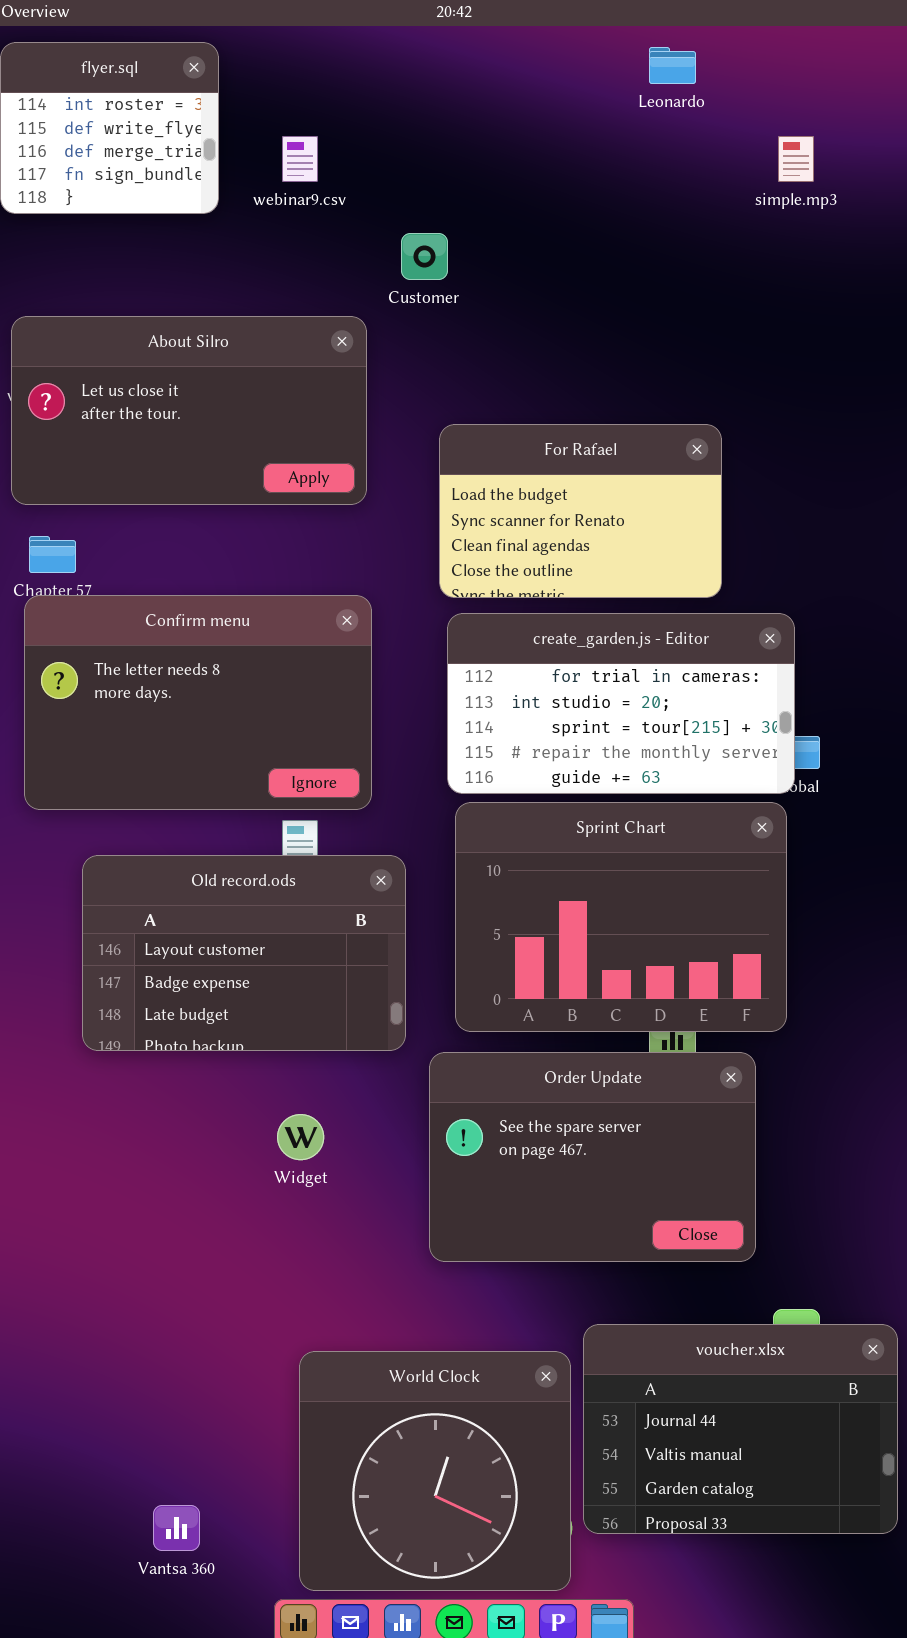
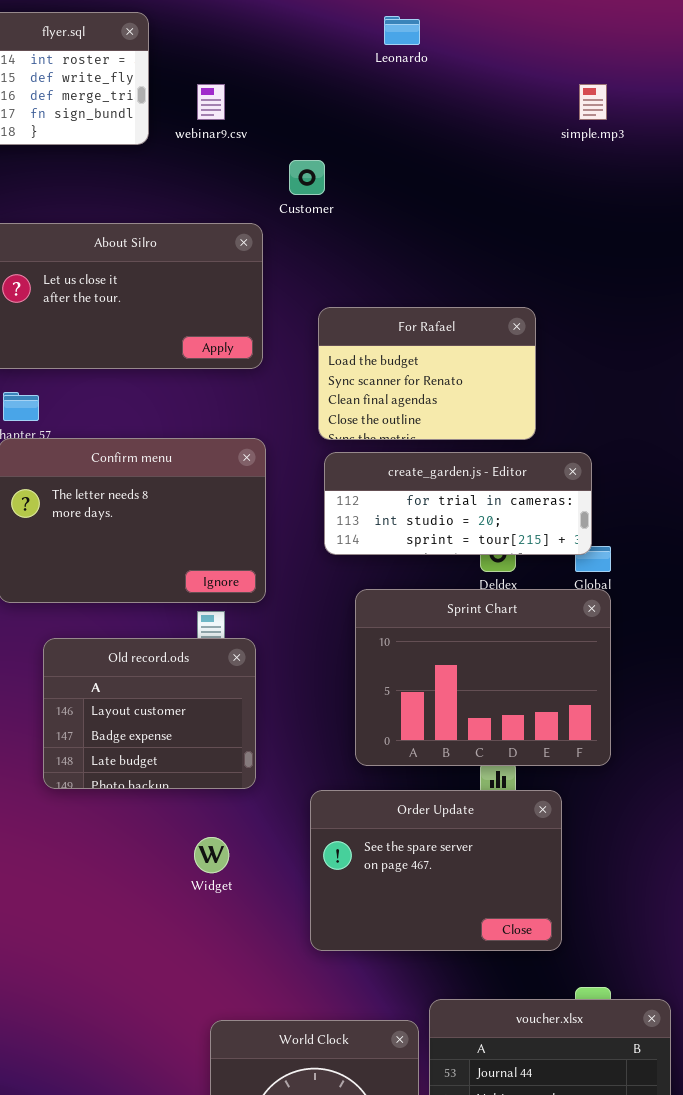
Leonardo: [649,47,696,84] -> [384,16,420,45], moved
create_garden.js - Editor: [447,613,795,794] -> [324,452,592,555], resized
Sprint Chart: [455,802,787,1032] -> [355,589,611,766], moved
Old record.ods: [82,855,406,1051] -> [43,638,256,789], resized

